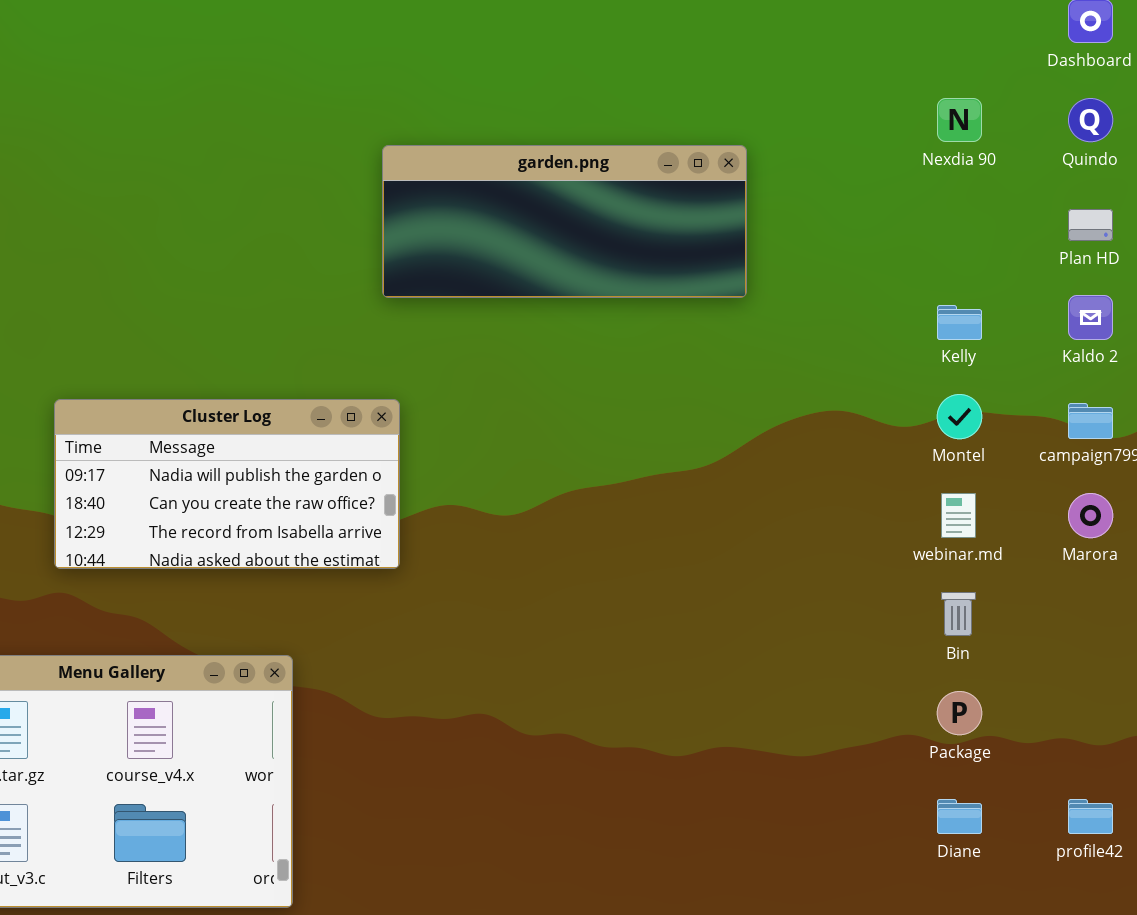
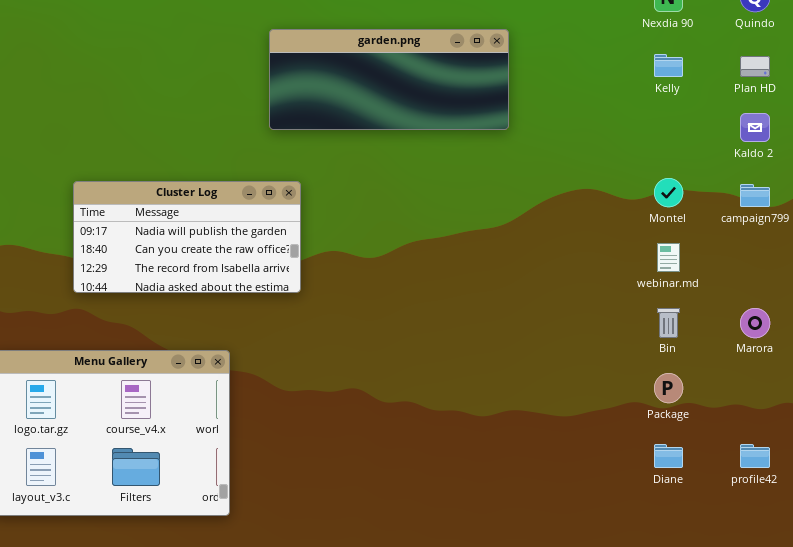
garden.png: [382,145,747,298] -> [269,29,509,130], moved
Kelly: [937,305,982,340] -> [654,54,683,77], moved
Marora: [1068,493,1113,538] -> [740,308,770,338], moved

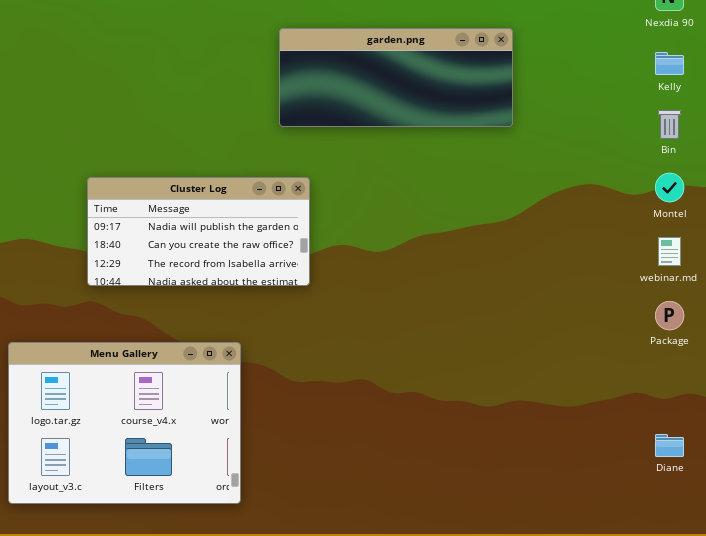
Bin: [657,308,680,338] -> [658,110,681,139], moved
Package: [654,373,683,403] -> [655,301,684,330], moved

